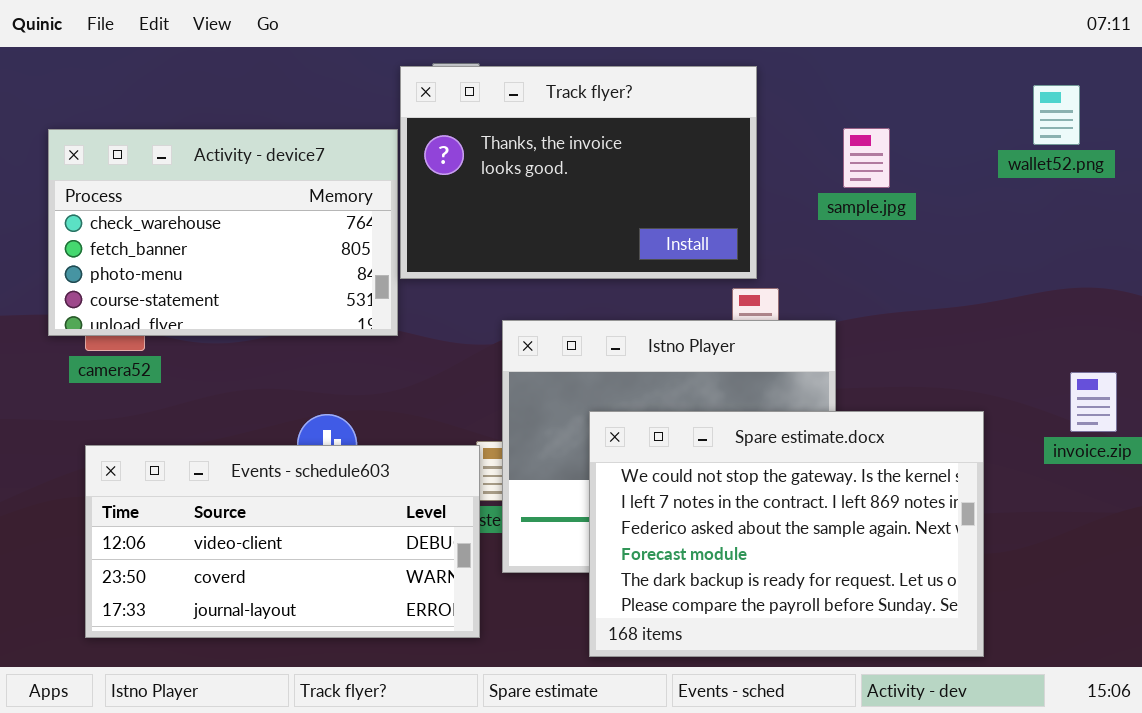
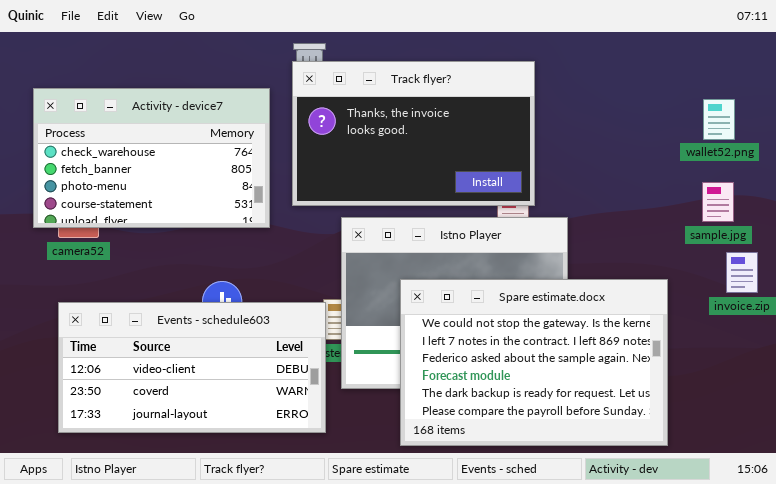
Track flyer?: [400,66,757,279] -> [292,61,535,206], moved
wallet52.png: [1033,85,1080,145] -> [703,99,735,140], moved
sample.jpg: [843,128,890,188] -> [702,182,734,222], moved

